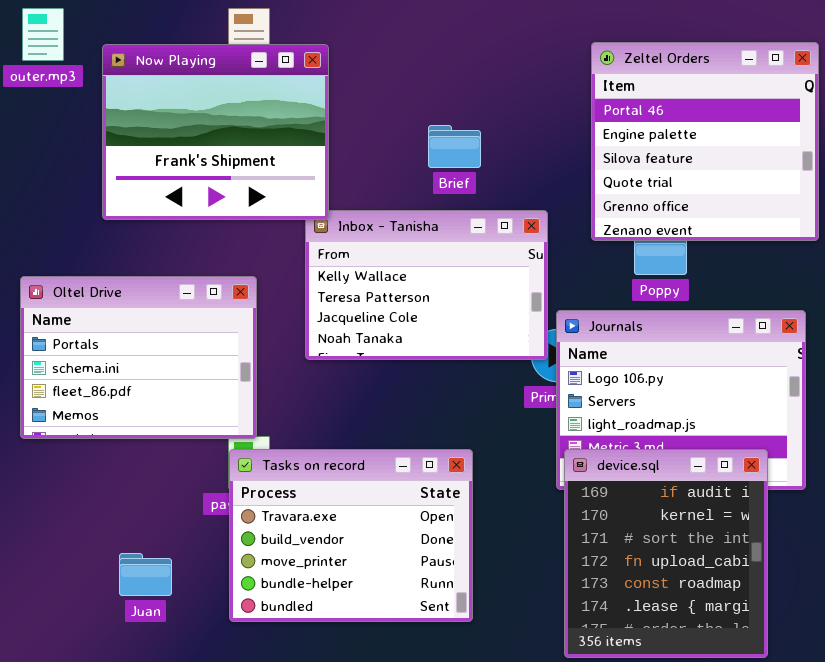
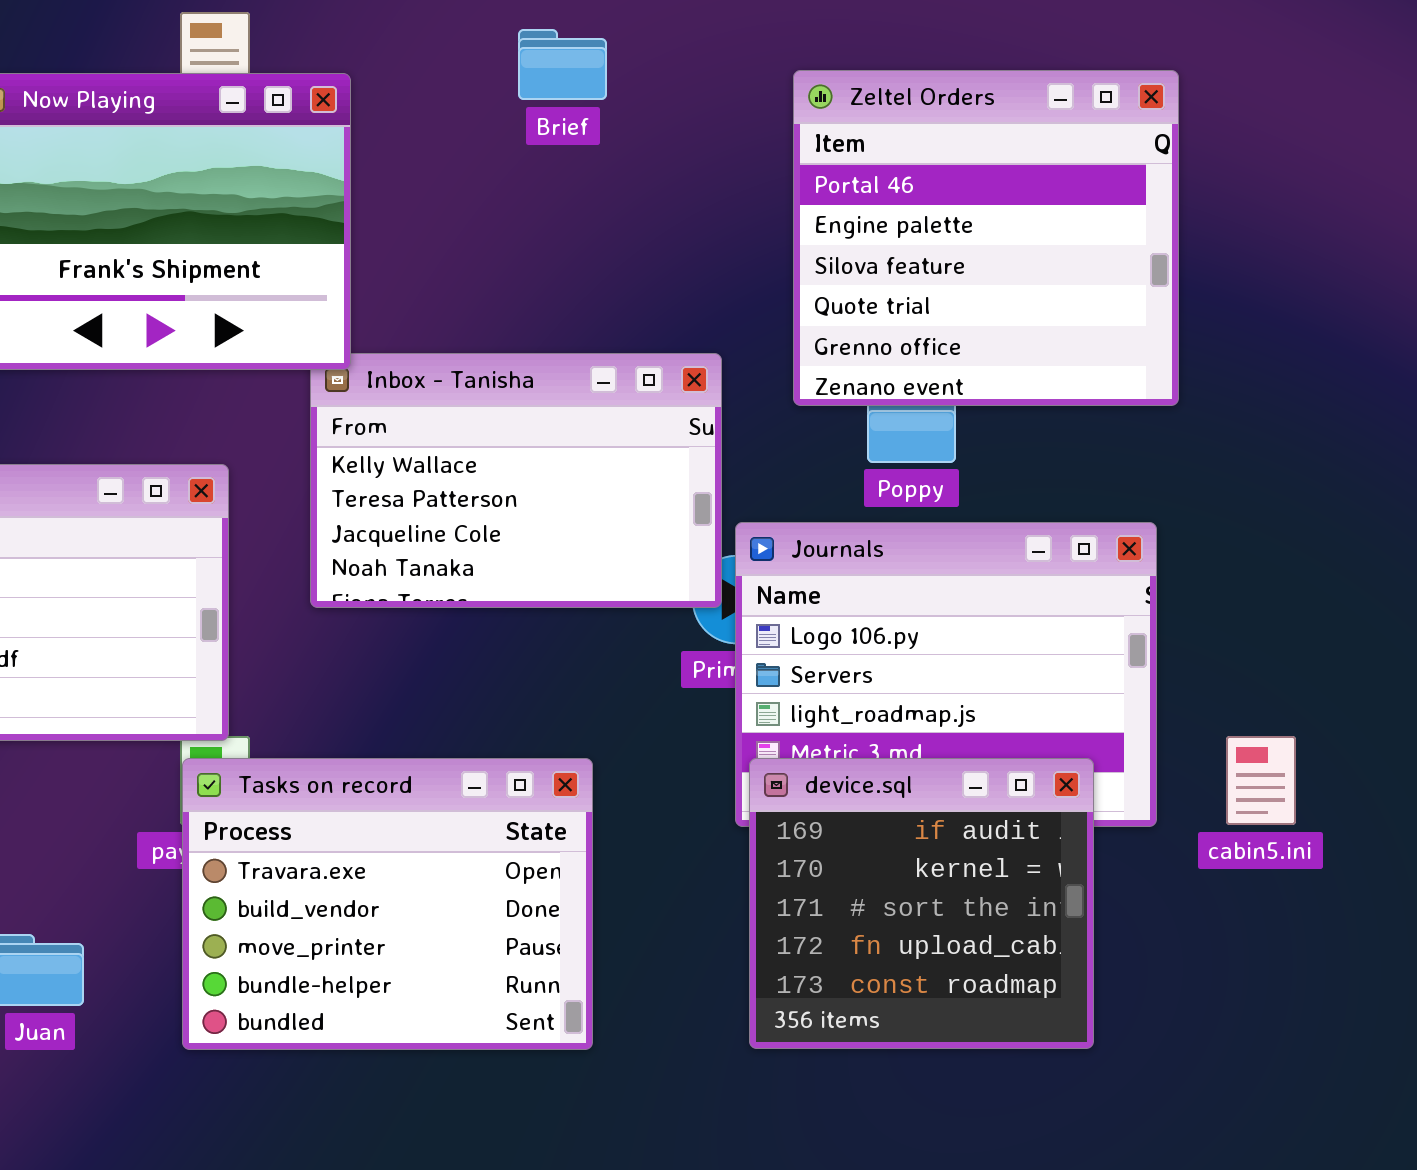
Brief: [428,125,481,168] -> [518,29,607,100], moved
device.sql: [564,449,768,658] -> [749,758,1094,1049], resized

